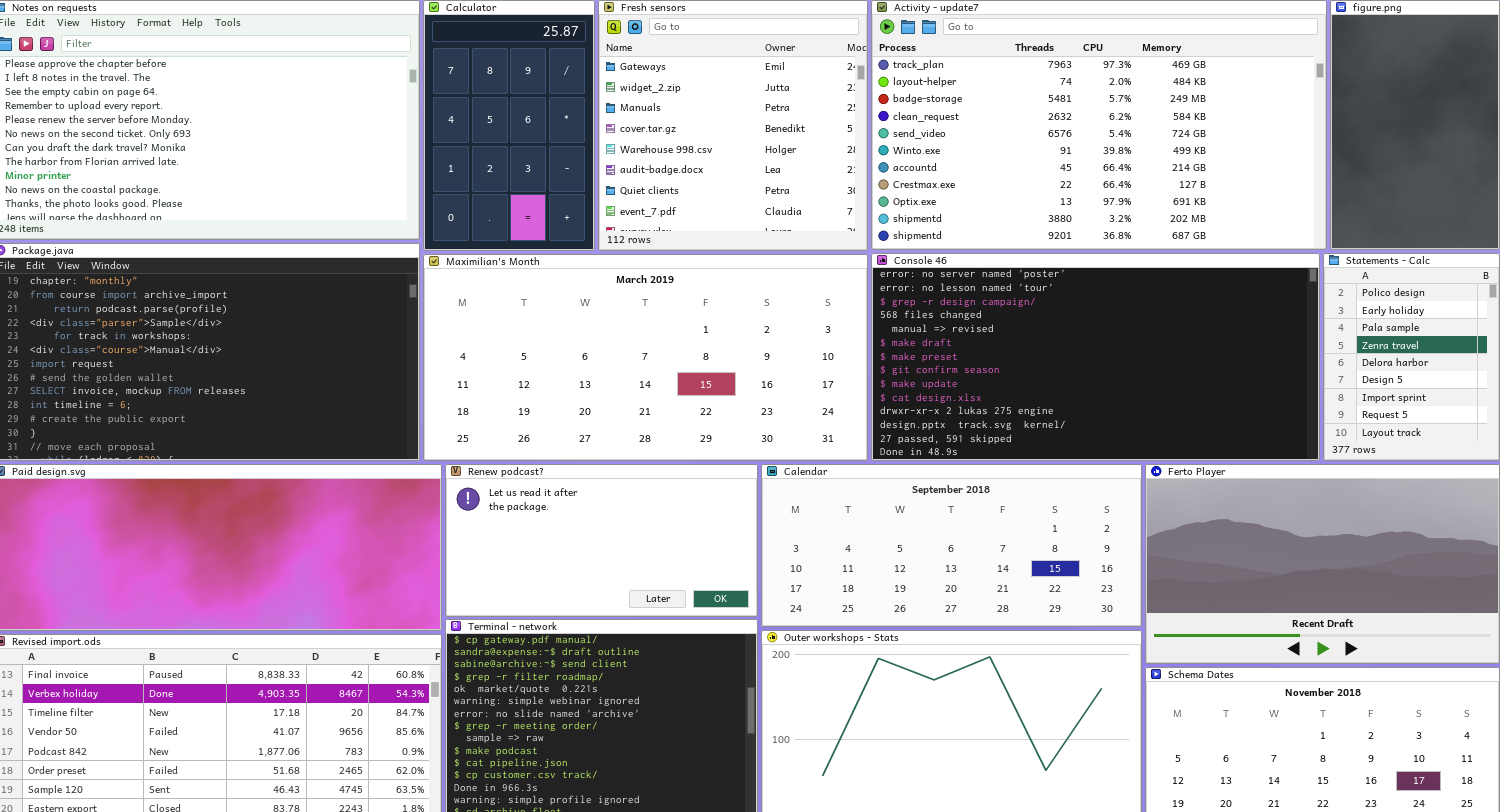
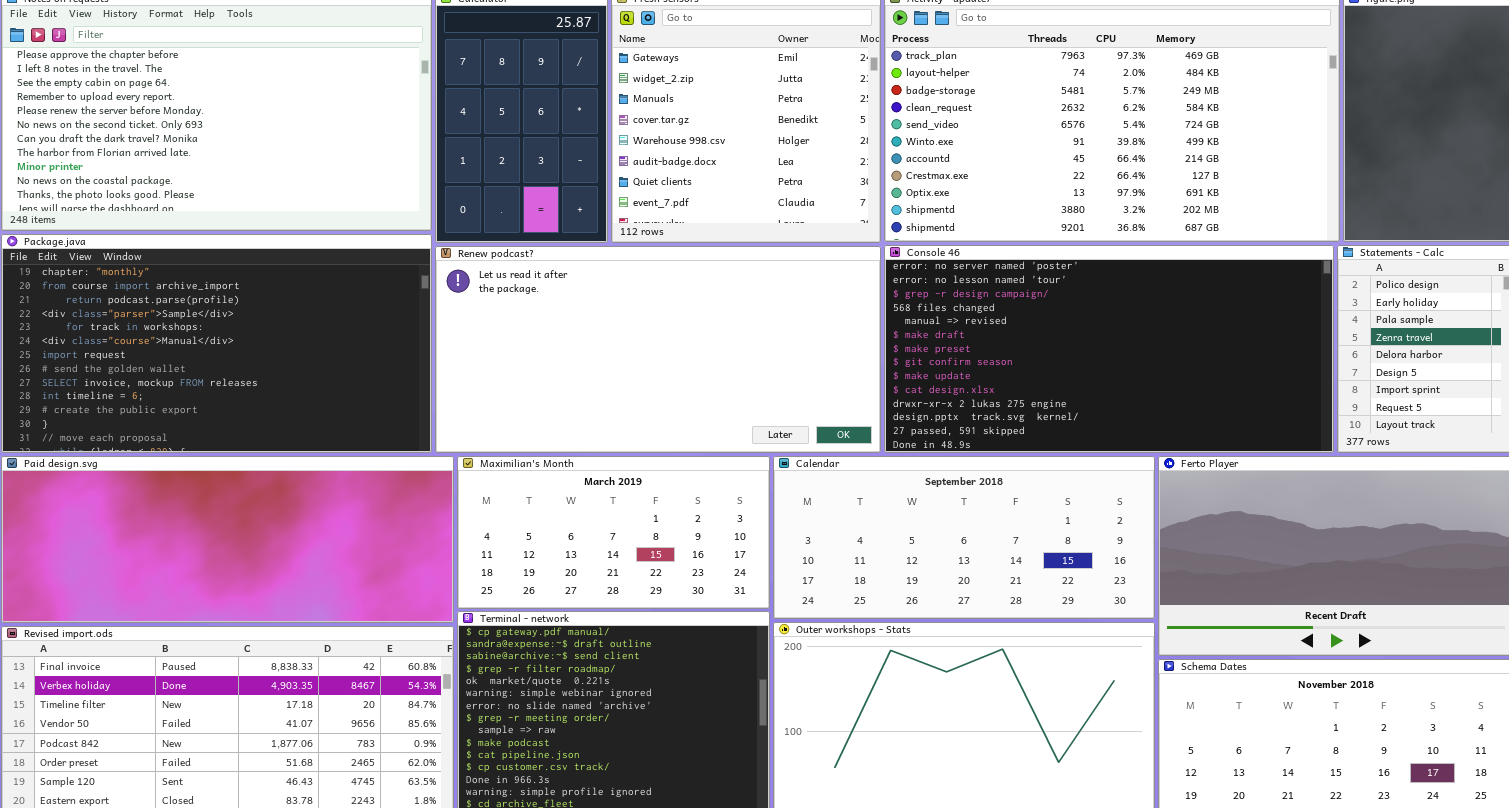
Maximilian's Month: [423,254,868,461] -> [457,456,770,609], moved, resized
Renew podcast?: [445,464,758,617] -> [435,246,881,453], moved, resized

